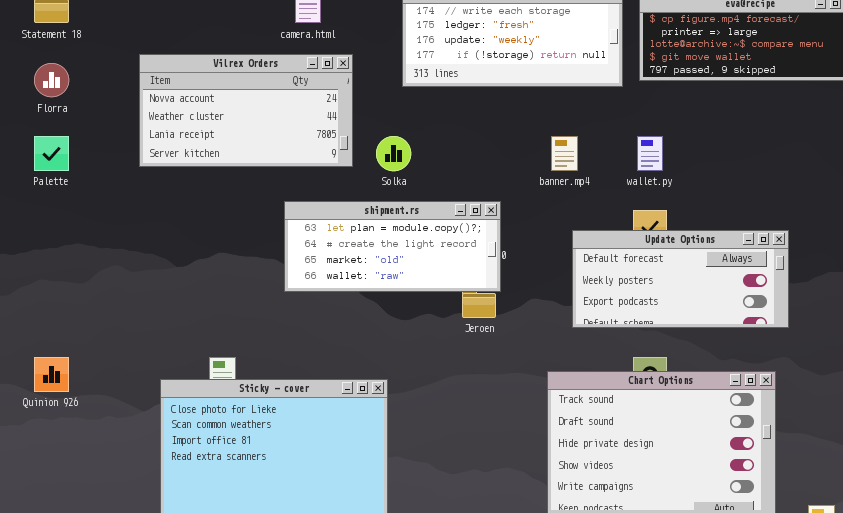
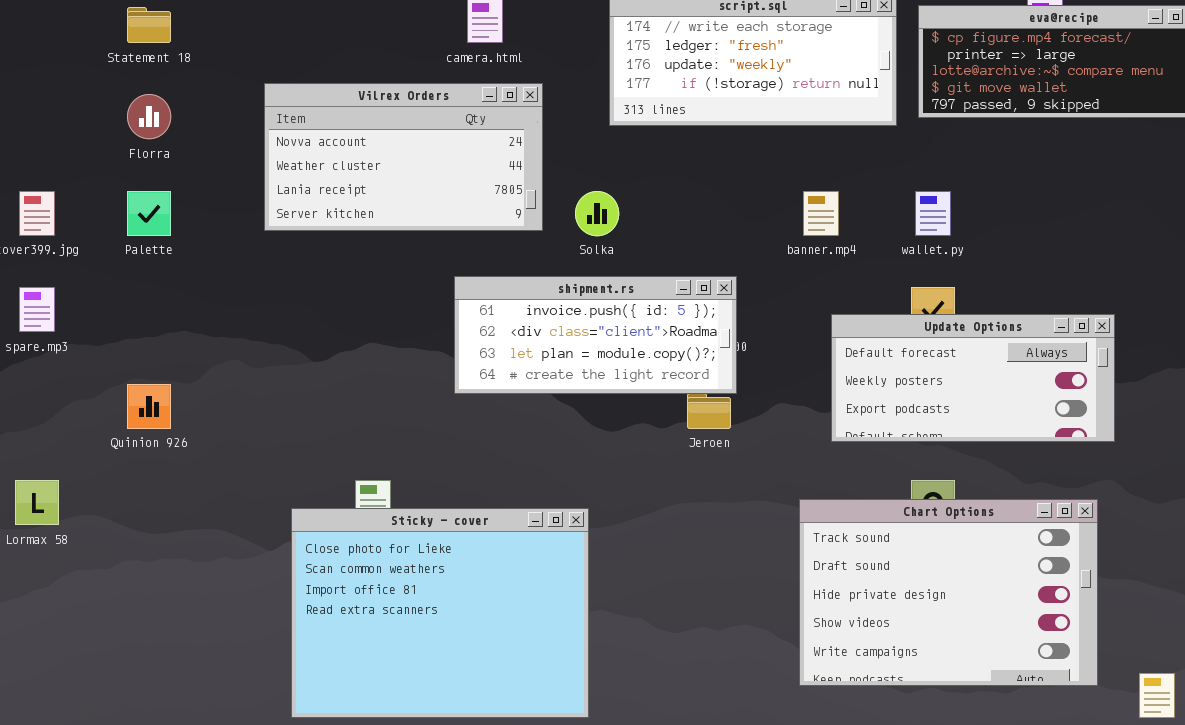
shipment.rs: [284,201,501,292] -> [454,276,737,394], scrolled up 2 rows
Quinion 926: [34,357,69,392] -> [127,384,171,429], moved

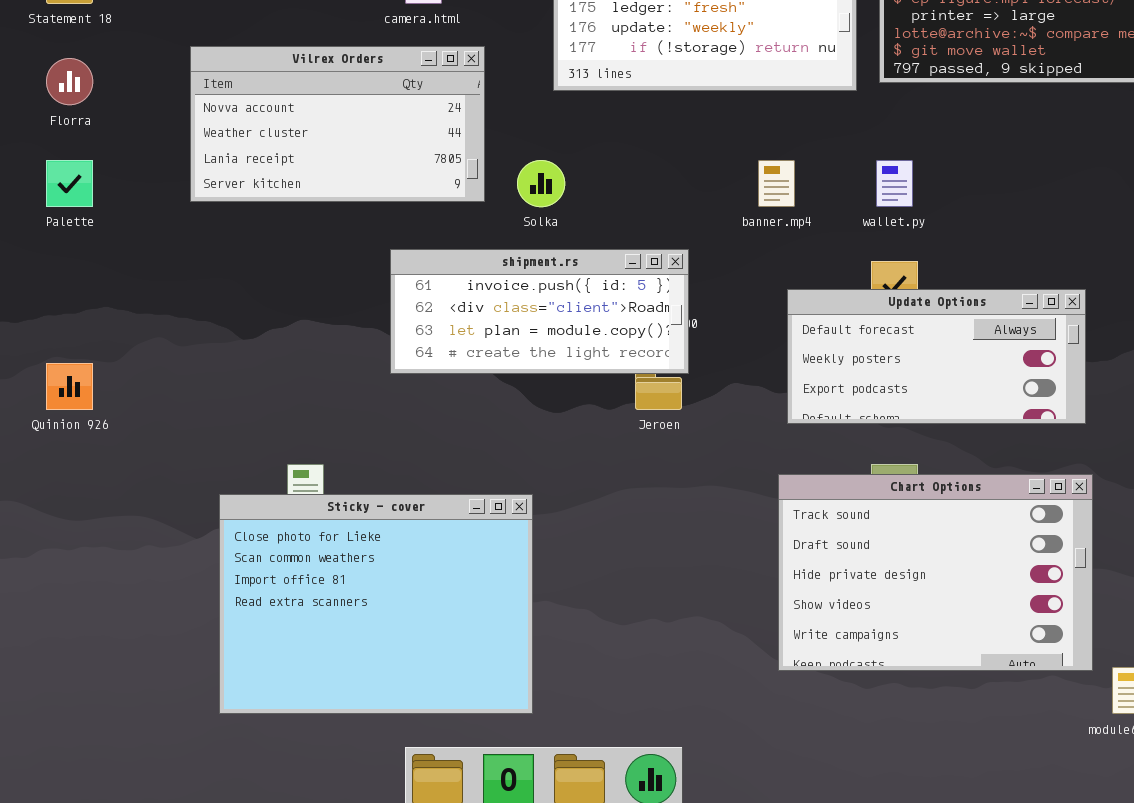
Chart Options: [799,499,1098,686] -> [778,474,1093,671], moved

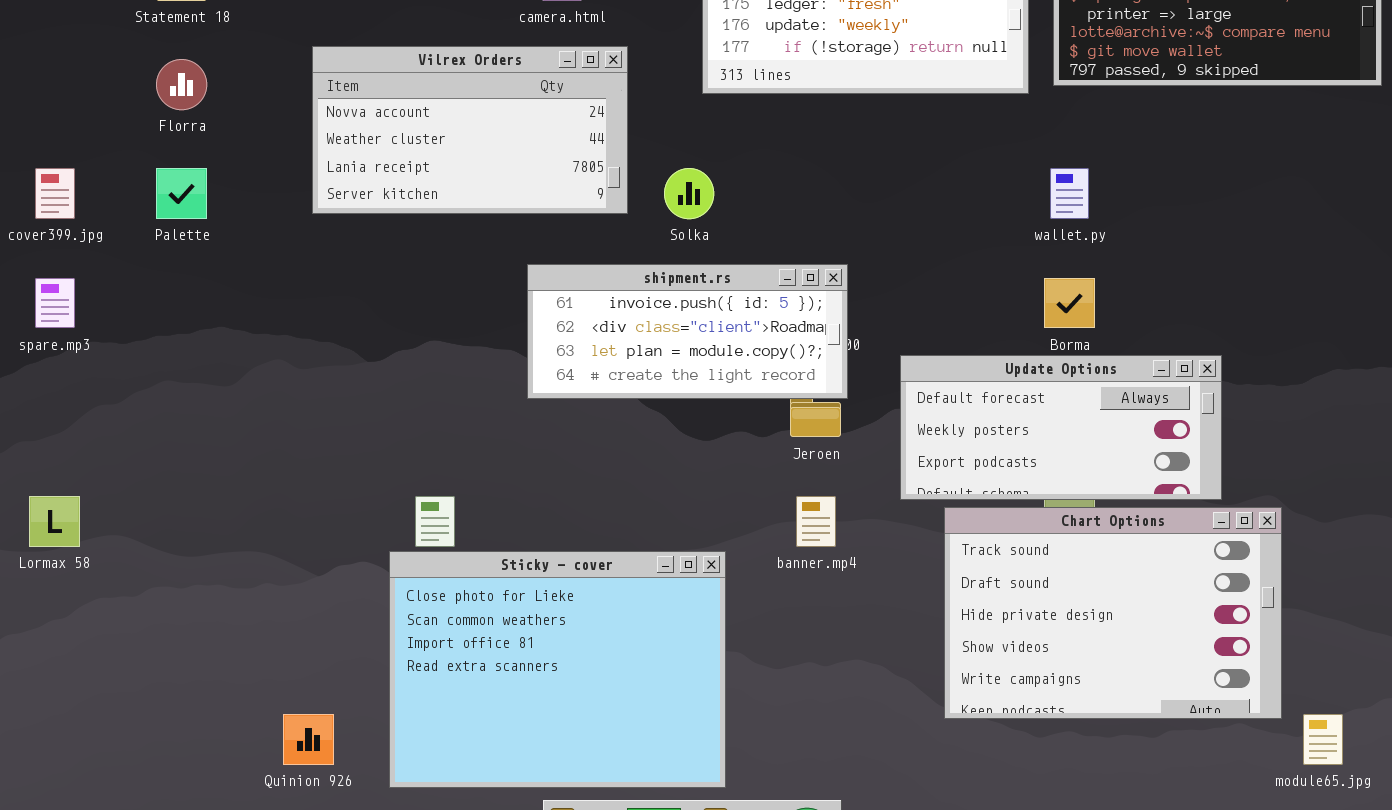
banner.mp4: [758,160,795,207] -> [796,496,836,547], moved
Update Options: [787,289,1086,424] -> [900,355,1222,500], moved
Quinion 926: [46,363,93,410] -> [283,714,334,765], moved
Sticky - cover: [219,494,533,714] -> [389,551,726,788], moved

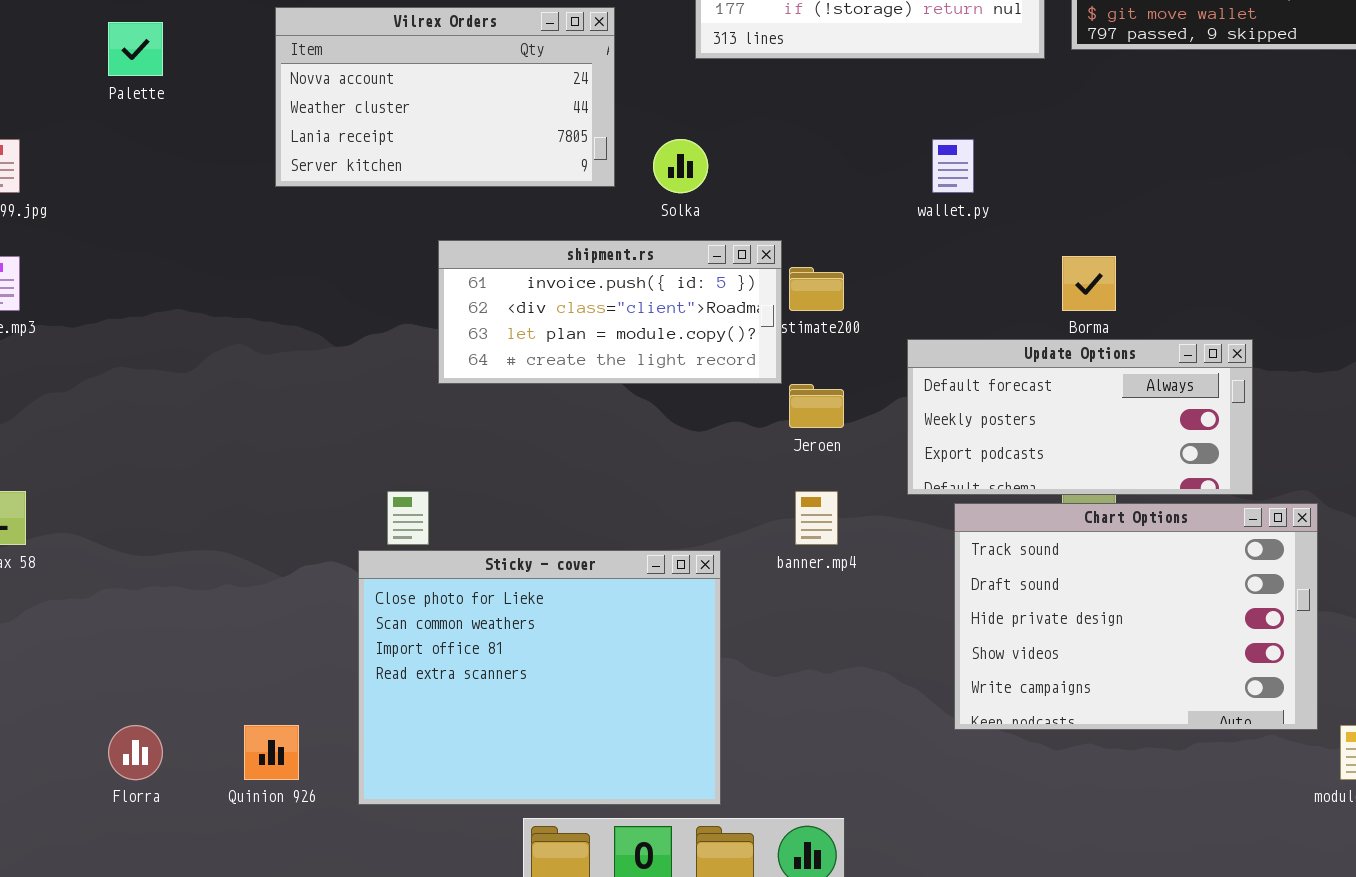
Florra: [156,59,207,110] -> [108,725,163,780], moved
Palette: [156,168,207,219] -> [108,22,163,76], moved
wallet.py: [1050,168,1089,219] -> [932,139,974,193], moved
shipment.rs: [527,264,848,399] -> [438,240,782,384], moved

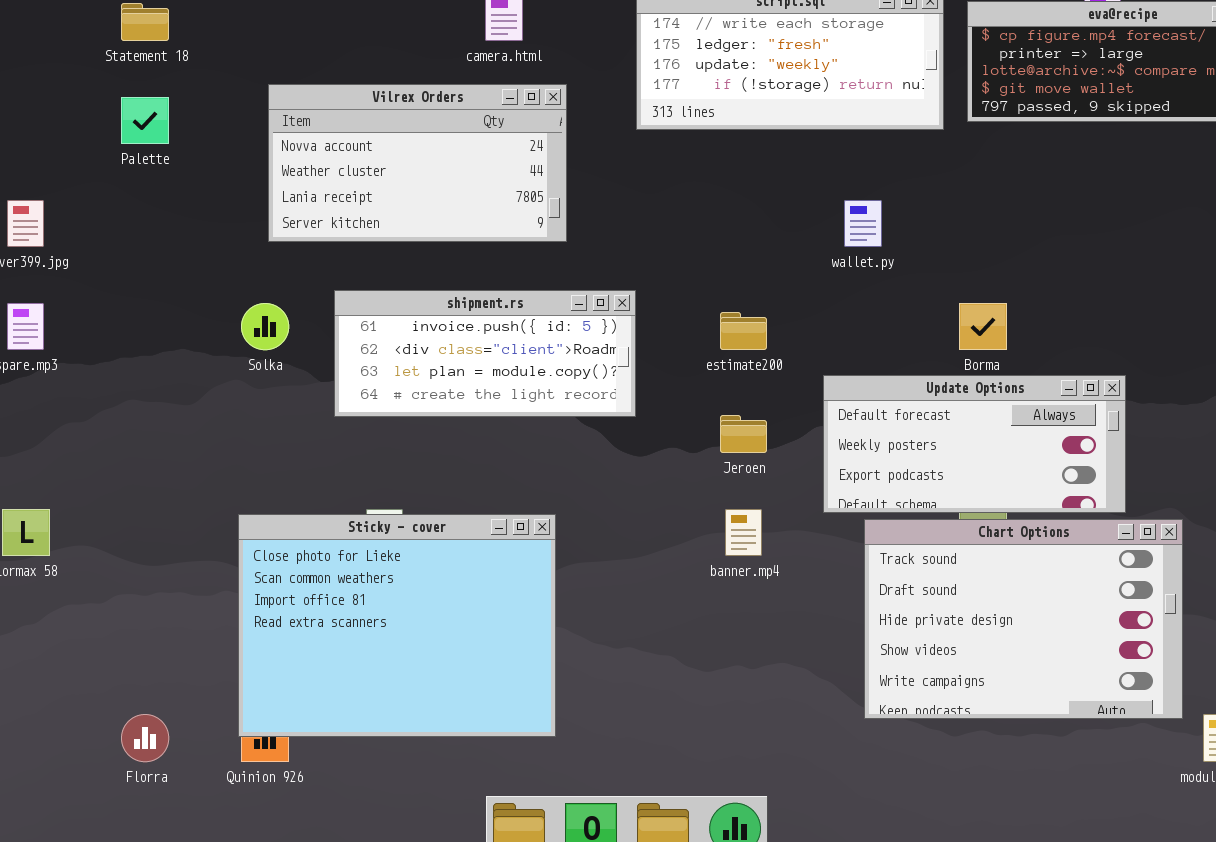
Solka: [653,139,708,193] -> [241,303,289,350], moved
shipment.rs: [438,240,782,384] -> [334,290,636,417], moved
Sticky - cover: [358,550,721,805] -> [238,514,556,737], moved

